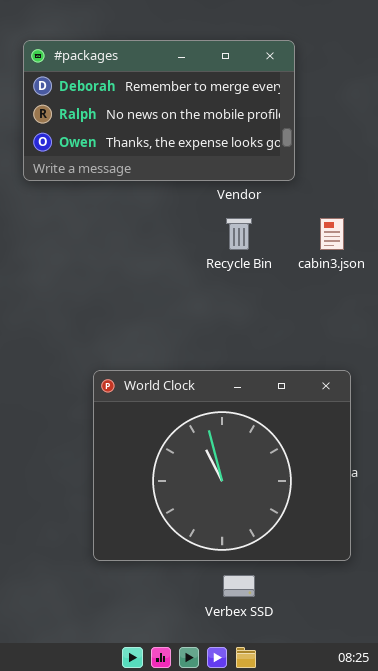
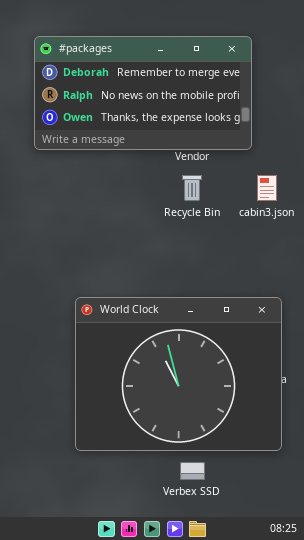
#packages: [23,40,295,181] -> [34,36,252,150], moved

